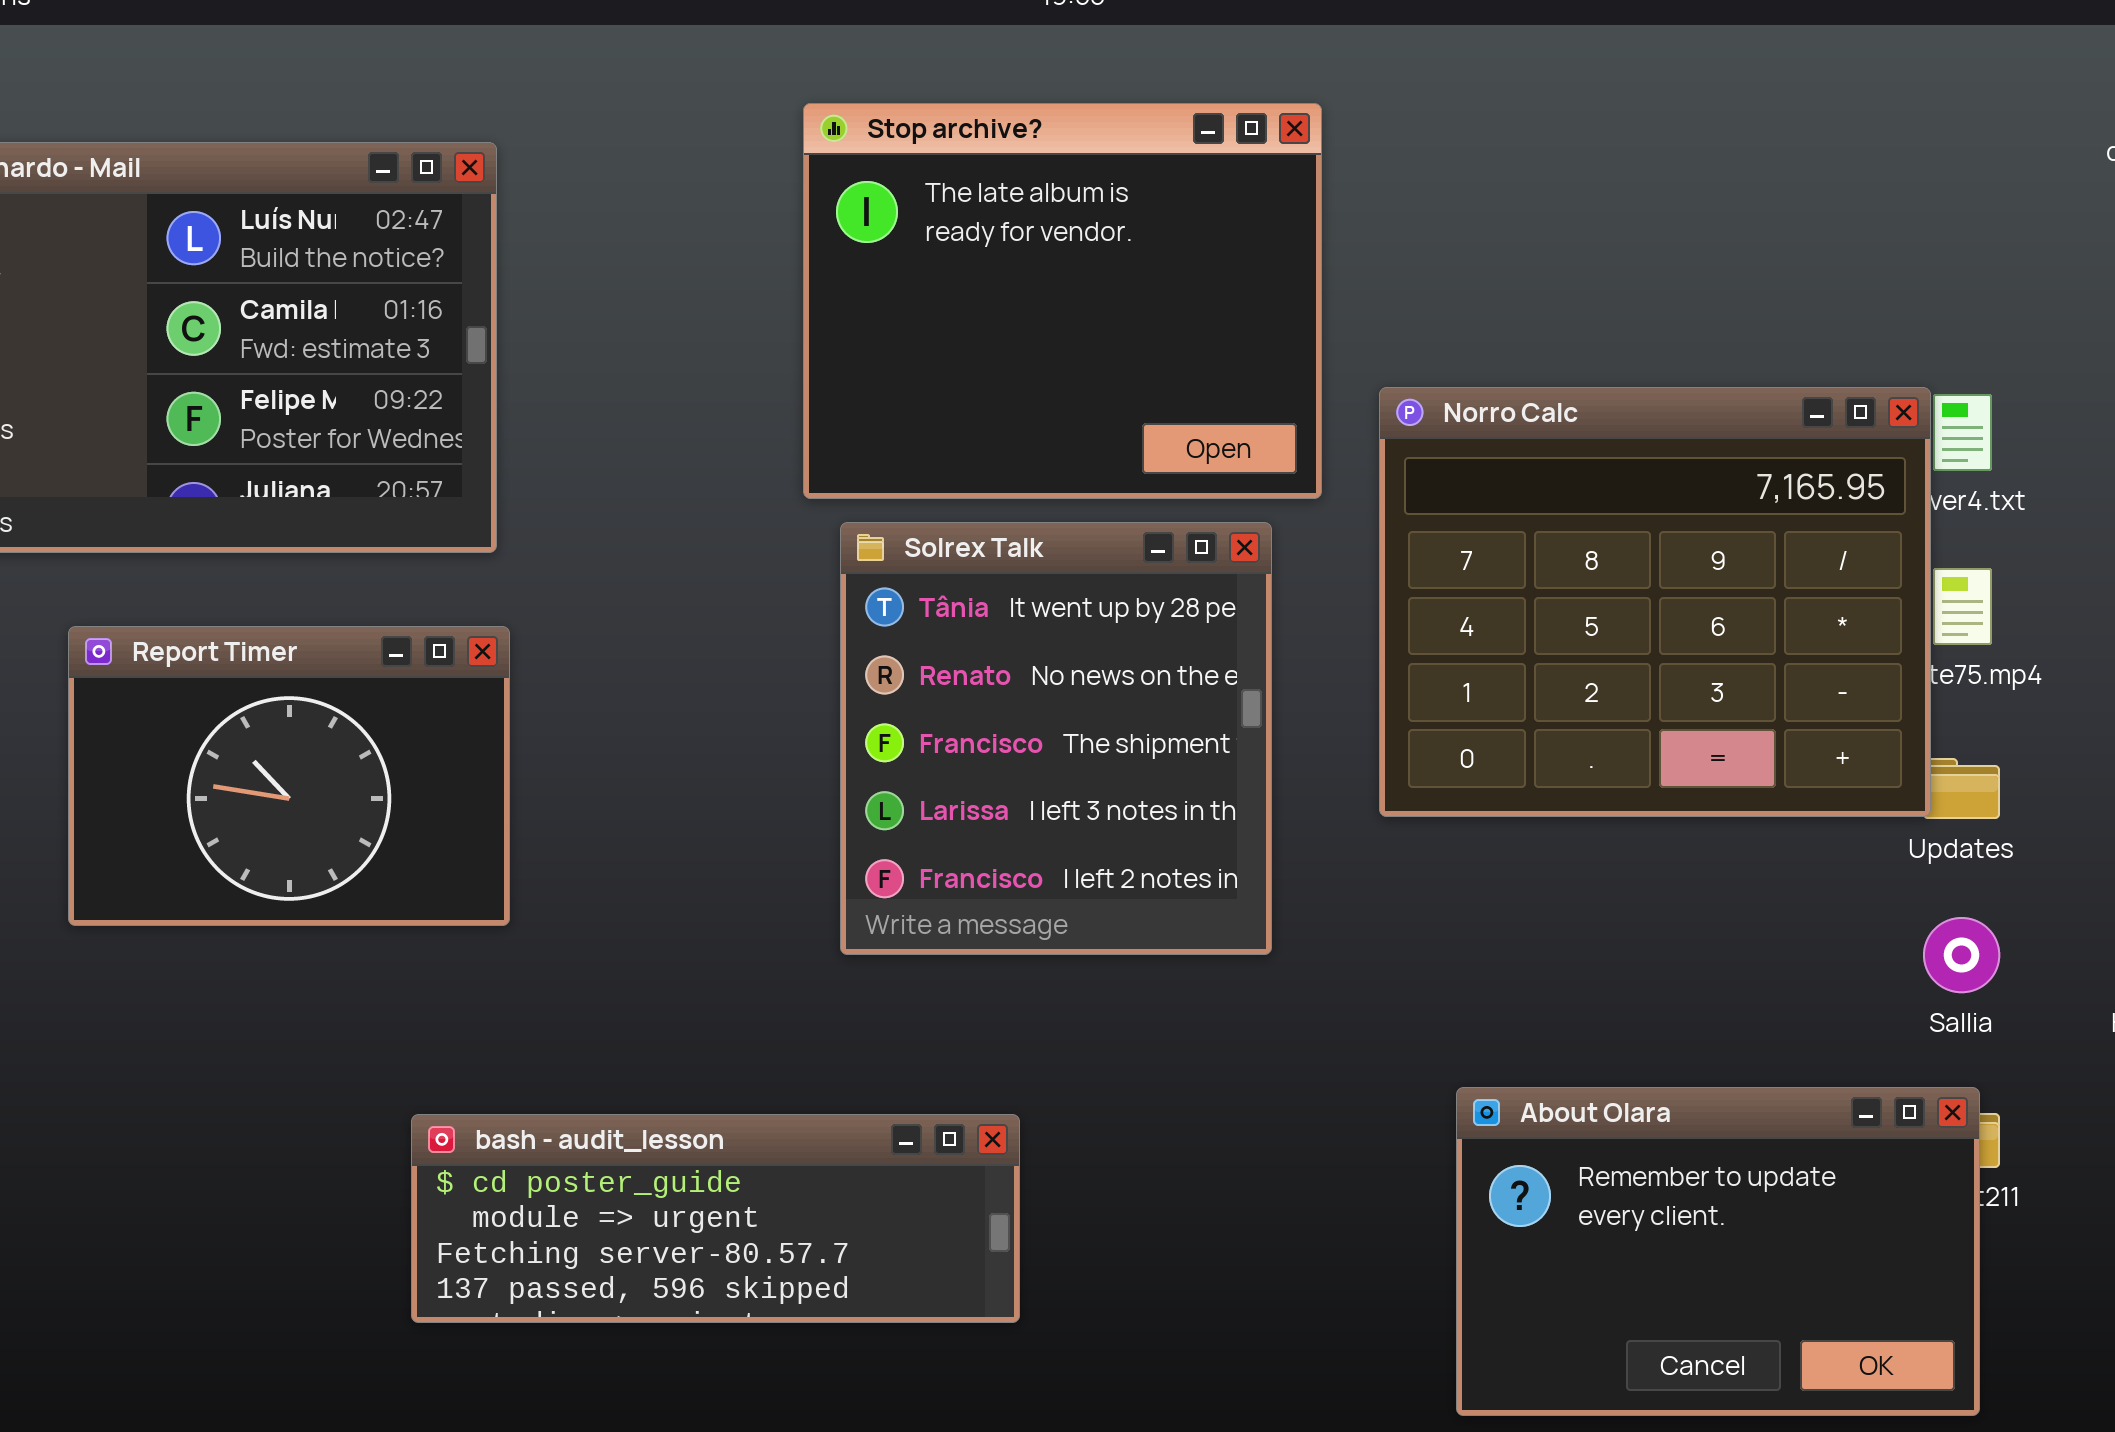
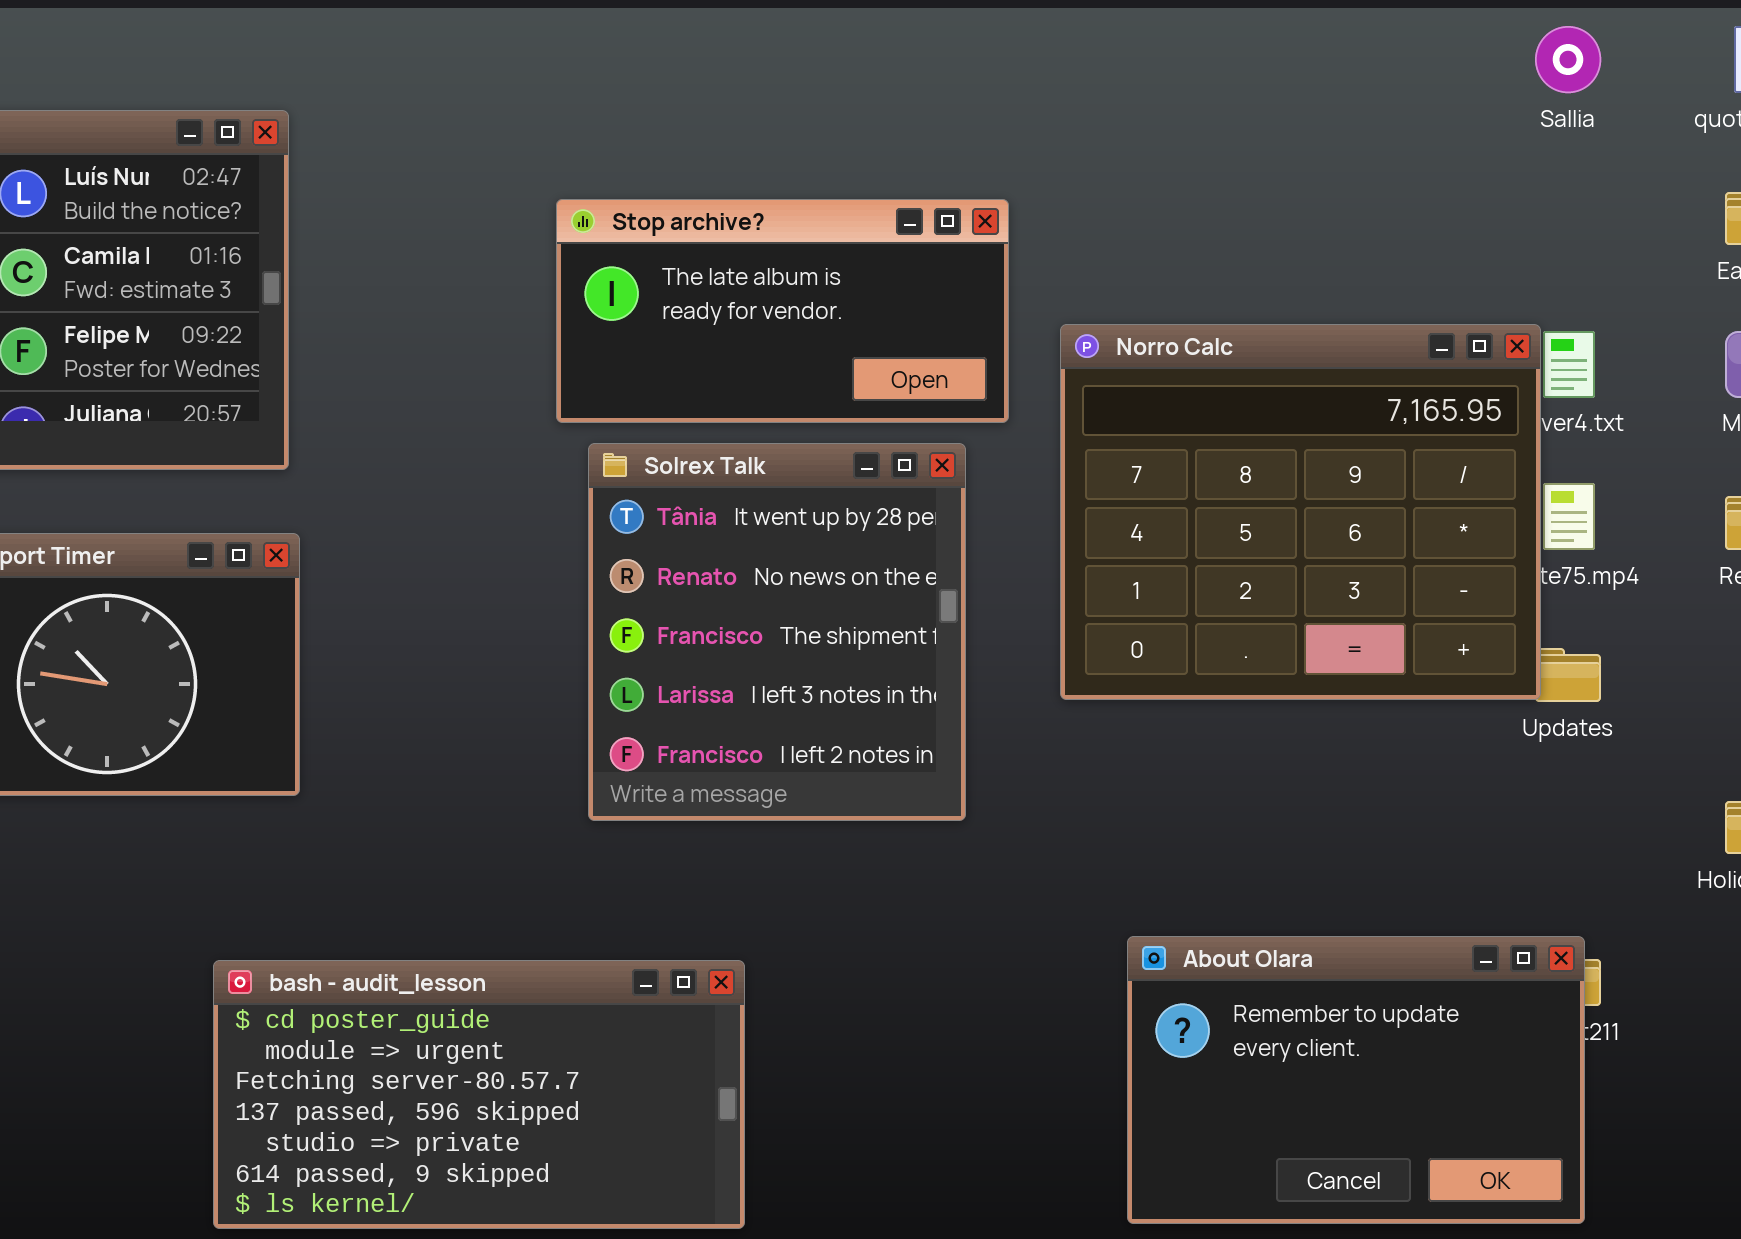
Stop archive?: [803,103,1322,499] -> [556,199,1009,423], resized
Sallia: [1923,917,2000,993] -> [1535,26,1601,93], moved
bash - audit_lesson: [411,1114,1020,1323] -> [213,960,745,1229], resized

